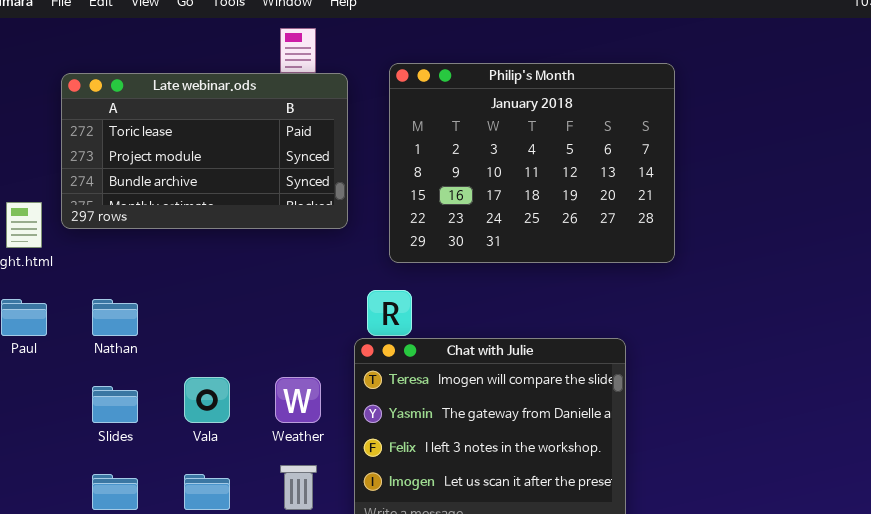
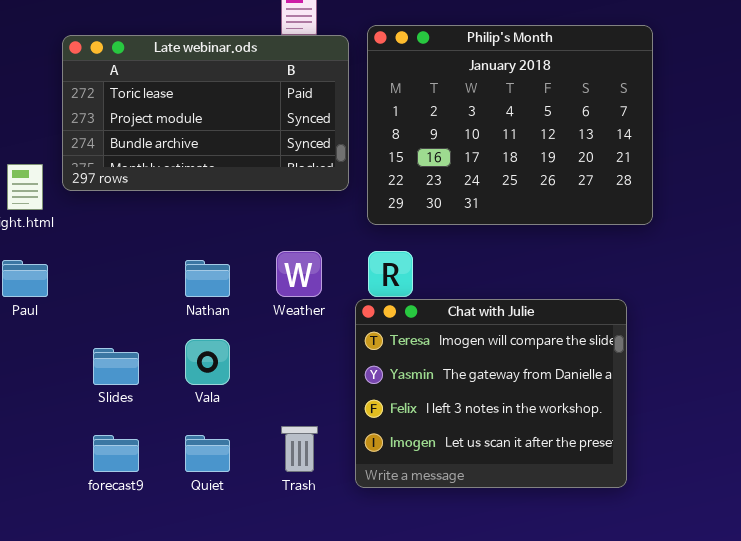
Philip's Month: [389,63,675,263] -> [367,25,653,225], moved
Nathan: [92,299,138,336] -> [185,260,230,297], moved
Weather: [275,377,321,423] -> [276,251,322,297], moved

